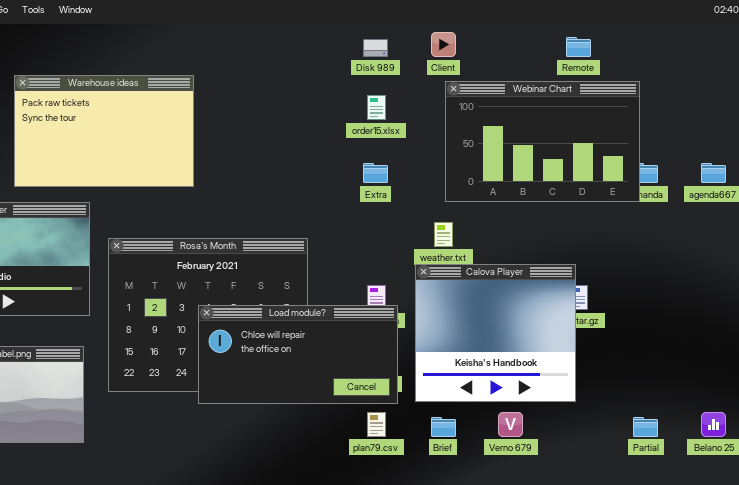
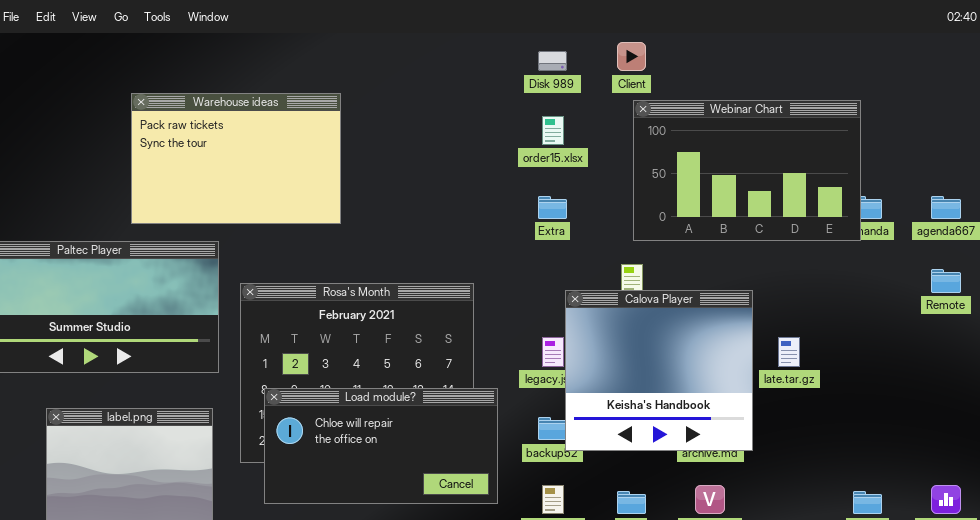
Remote: [566,37,591,57] -> [931,269,961,293], moved
Calova Player: [415,264,576,402] -> [565,290,753,451], moved
Load module?: [198,305,398,404] -> [264,388,498,504], moved

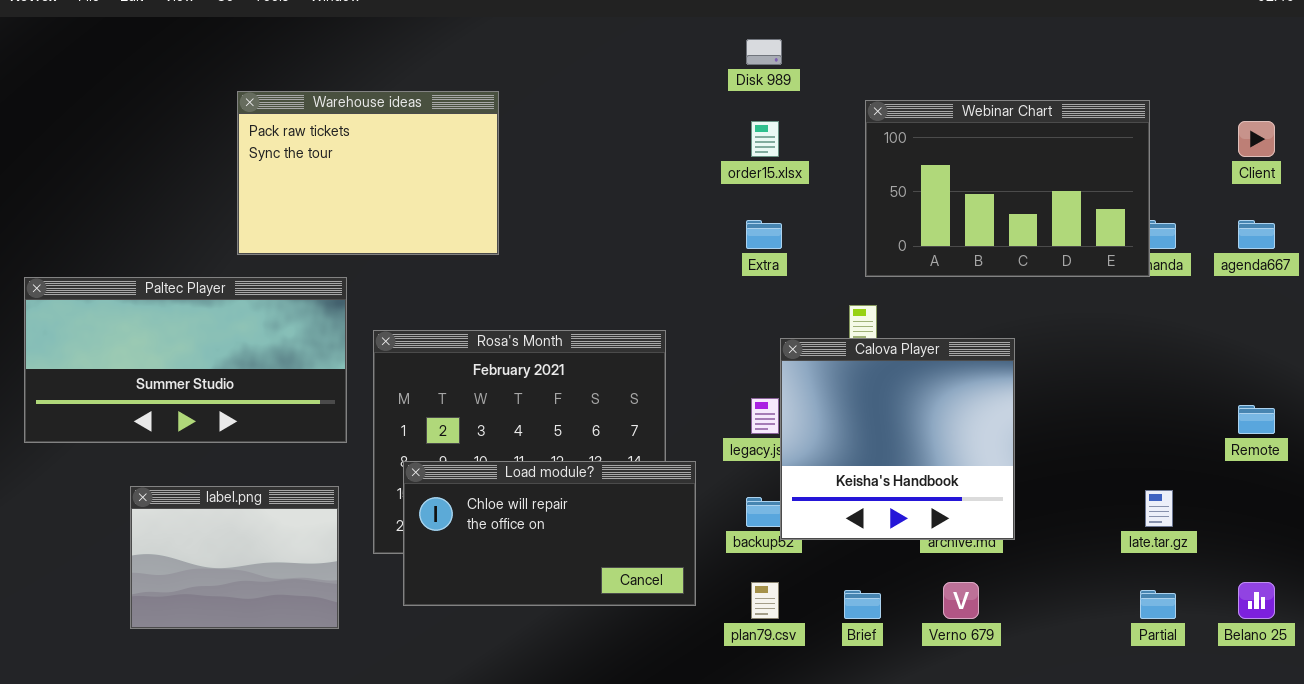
Client: [617,42,646,71] -> [1238,121,1275,157], moved
Remote: [931,269,961,293] -> [1238,405,1275,434], moved
late.tar.gz: [778,337,800,367] -> [1145,490,1173,527], moved

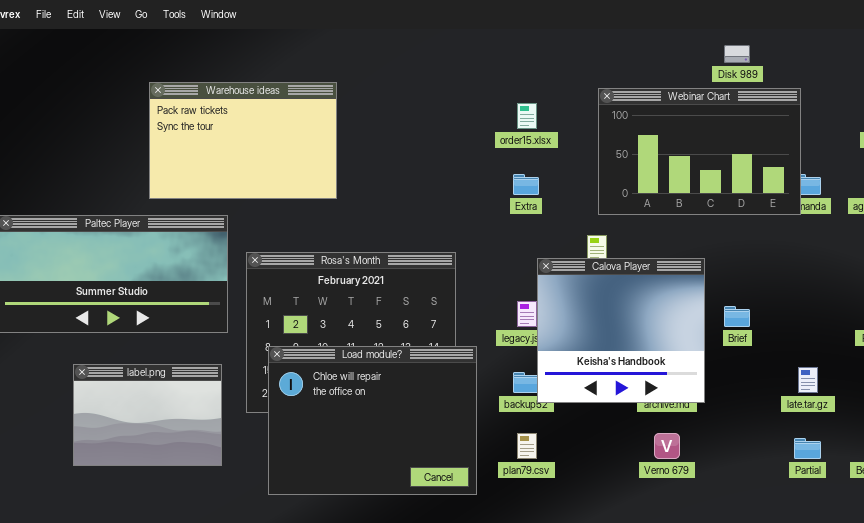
Disk 989: [746,39,782,65] -> [724,45,750,63], moved
Load module?: [403,461,696,606] -> [268,346,477,495], resized
Brief: [844,590,881,619] -> [724,306,750,327], moved

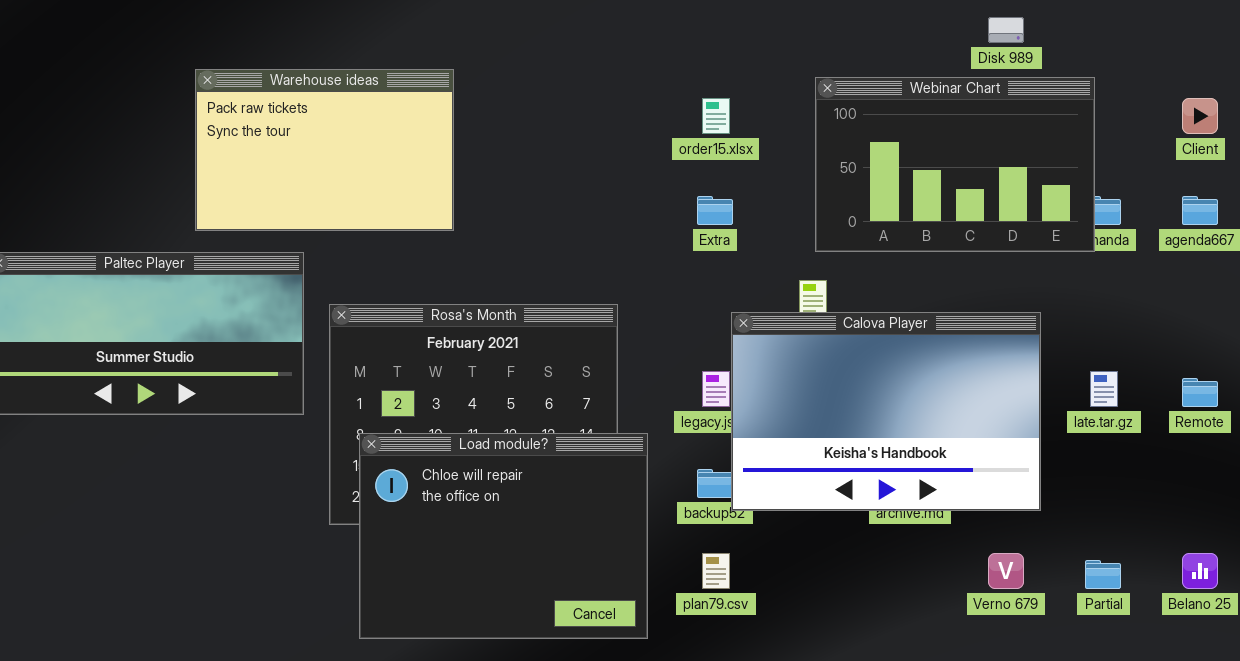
Calova Player: [537,258,705,403] -> [731,312,1041,511], resized
label.png: [73,364,222,466] -> none, closed
late.tar.gz: [798,367,818,393] -> [1090,371,1118,407], moved
Verno 679: [654,433,680,459] -> [988,553,1024,589], moved

